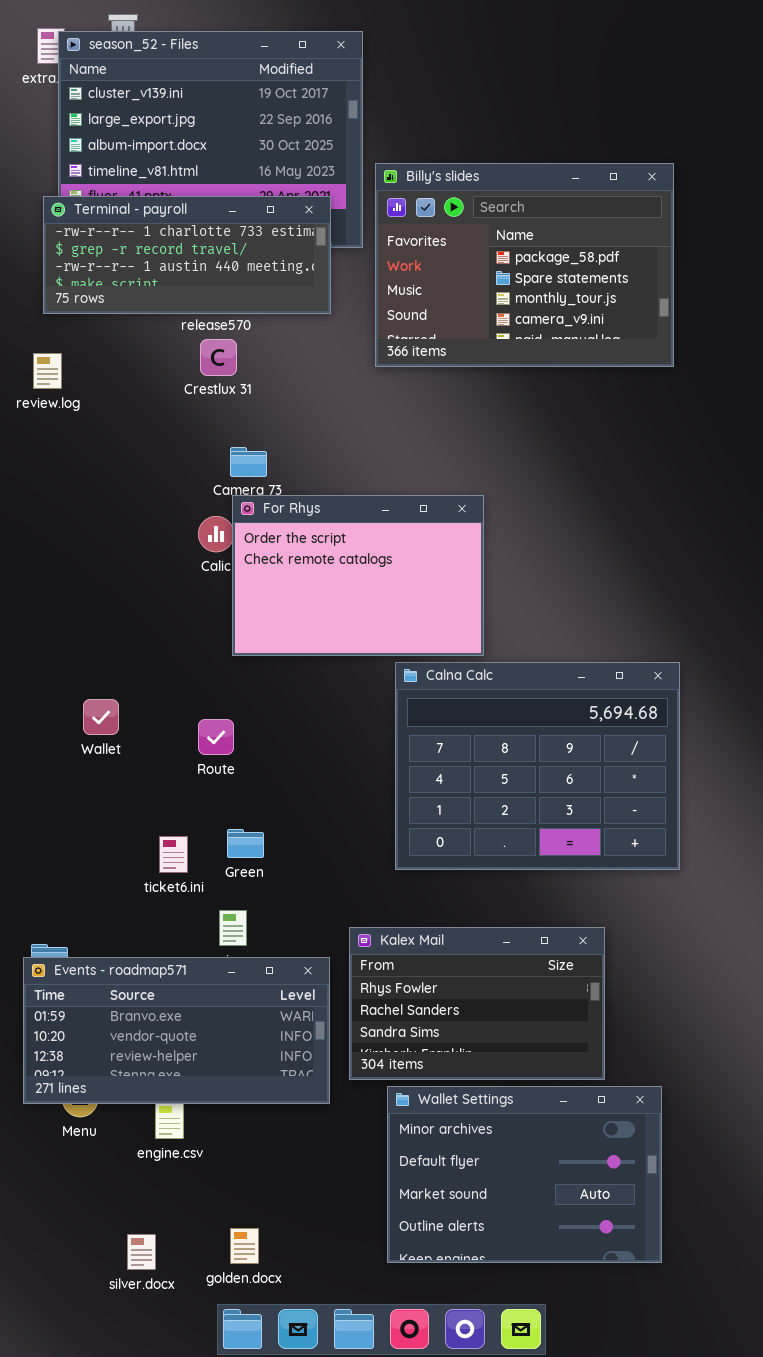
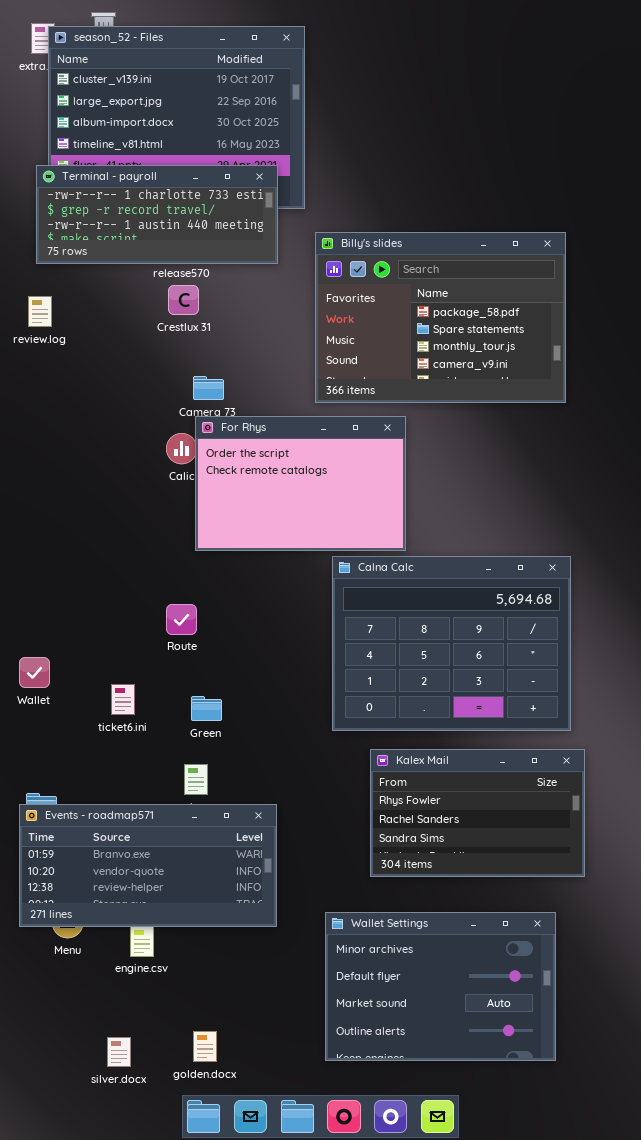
Billy's slides: [375,163,674,367] -> [315,232,566,403], moved
Wallet: [83,699,119,735] -> [19,657,50,688], moved
ticket6.ini: [159,836,188,873] -> [111,684,135,715], moved
Kalex Mail: [349,927,605,1080] -> [370,749,585,877], moved

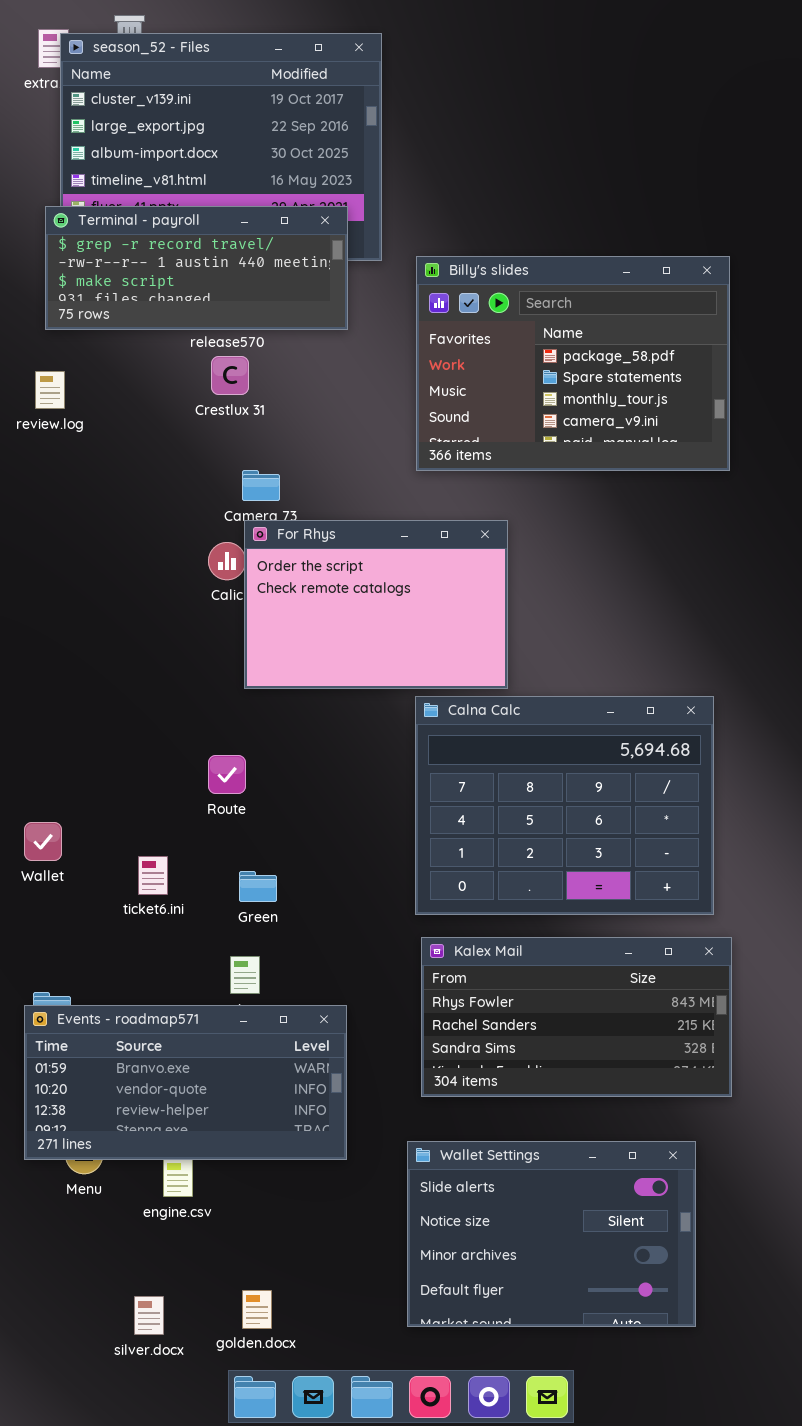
Terminal - payroll: [36,165,278,264] -> [45,206,348,330], scrolled down 1 row
Billy's slides: [315,232,566,403] -> [416,256,730,471], moved
Kalex Mail: [370,749,585,877] -> [421,937,732,1097], resized
Wallet Settings: [325,912,556,1061] -> [407,1141,696,1327], scrolled up 2 rows

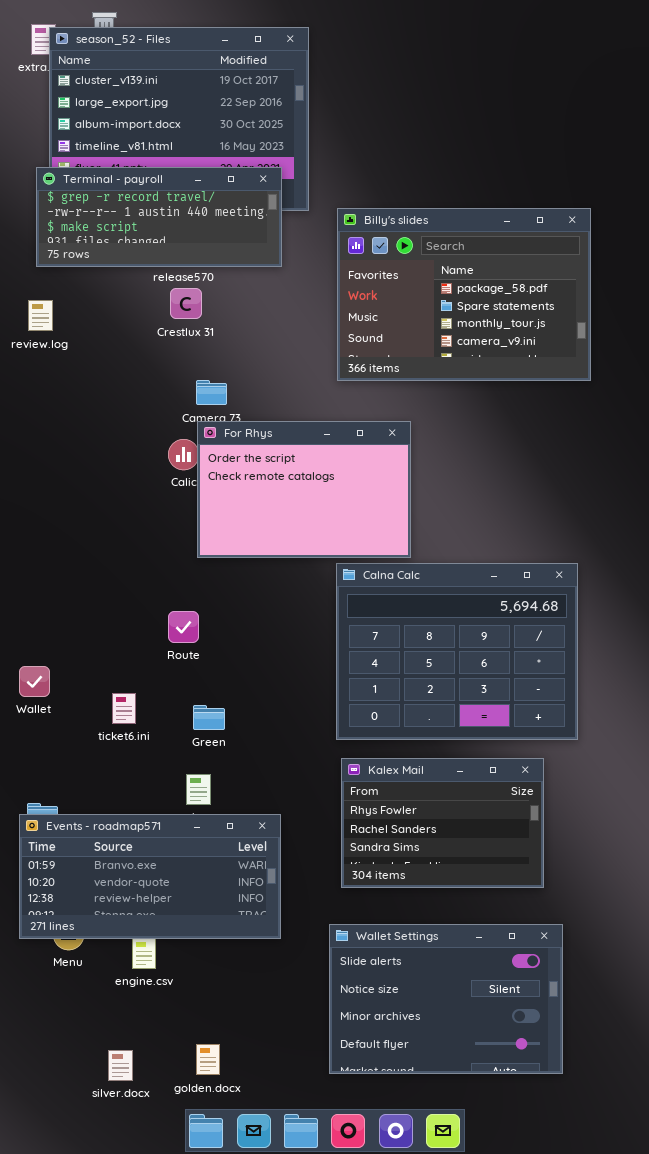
Kalex Mail: [421,937,732,1097] -> [341,758,544,888], resized

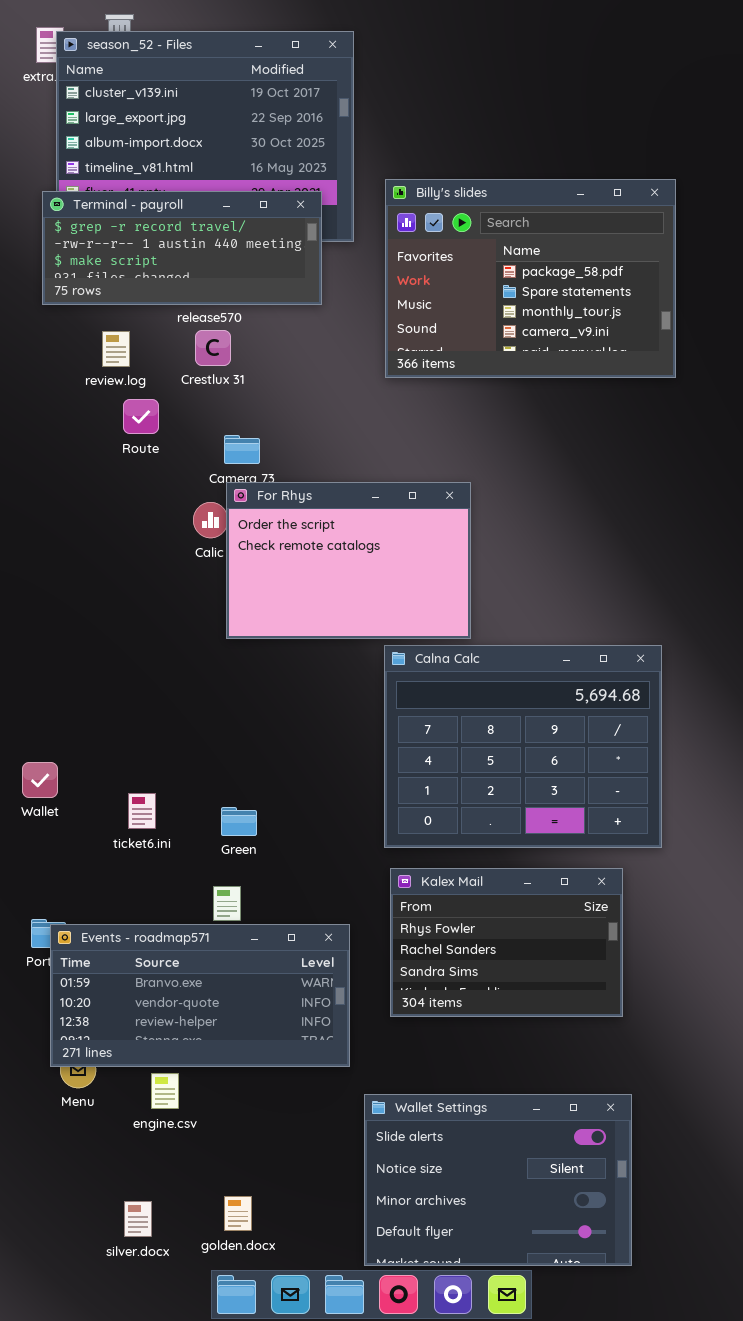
Billy's slides: [337,208,591,381] -> [385,179,676,378], moved
review.log: [28,300,53,331] -> [102,331,130,367], moved
Route: [168,611,199,643] -> [123,399,159,434], moved
Events - roadmap571: [19,814,281,939] -> [50,924,350,1067], moved
Wallet Settings: [329,924,563,1074] -> [364,1094,632,1266], moved

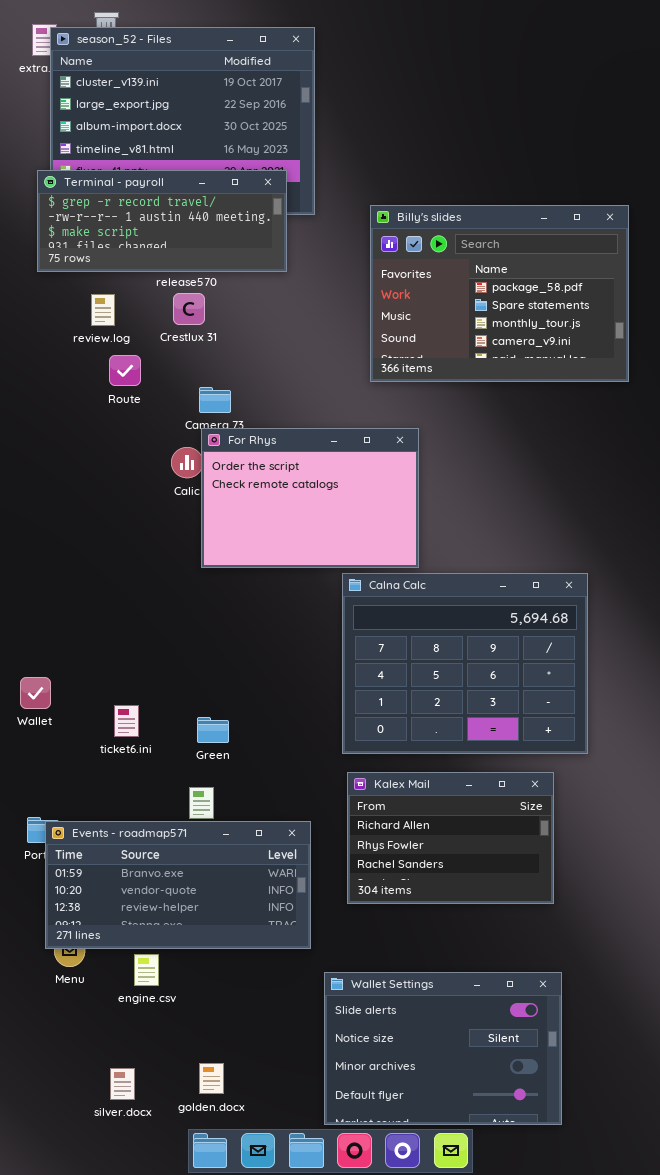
Billy's slides: [385,179,676,378] -> [370,205,629,382], moved
Kalex Mail: [390,868,623,1017] -> [347,772,554,904], scrolled up 1 row

